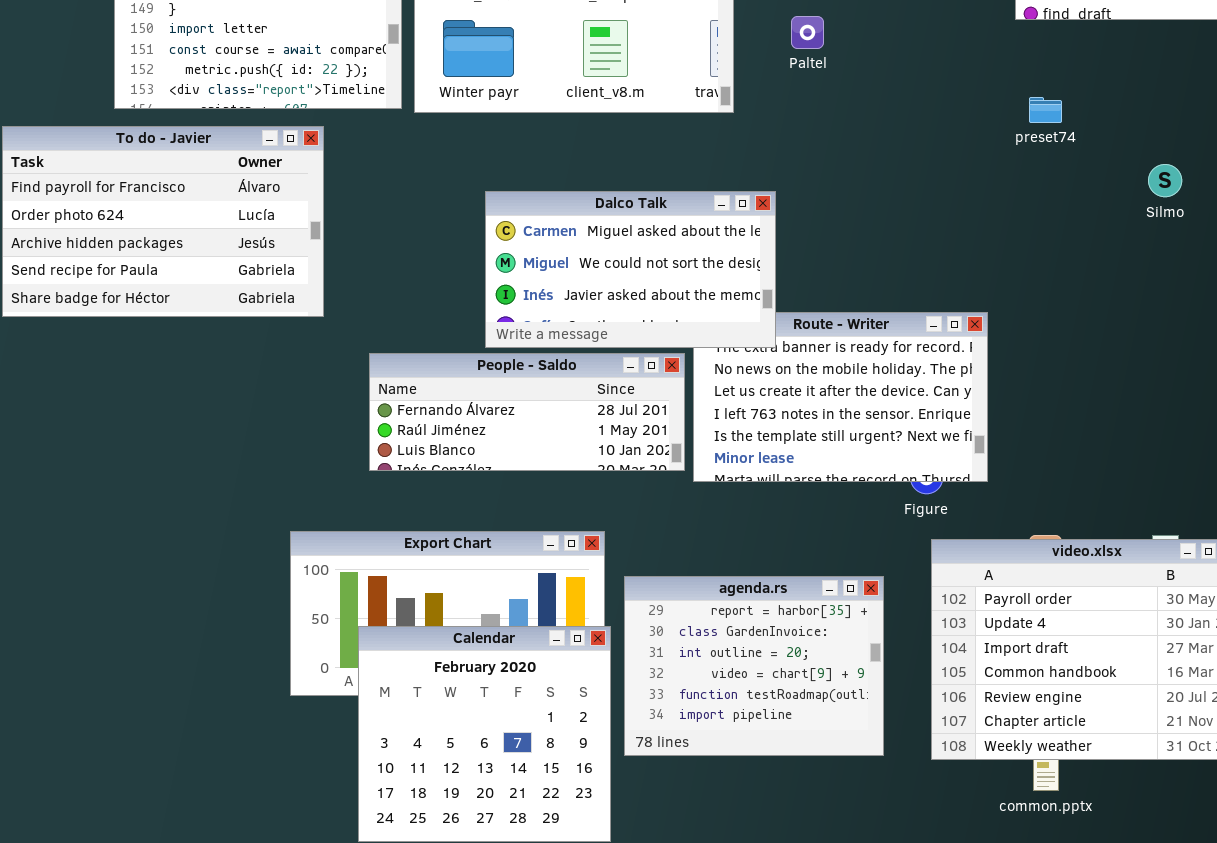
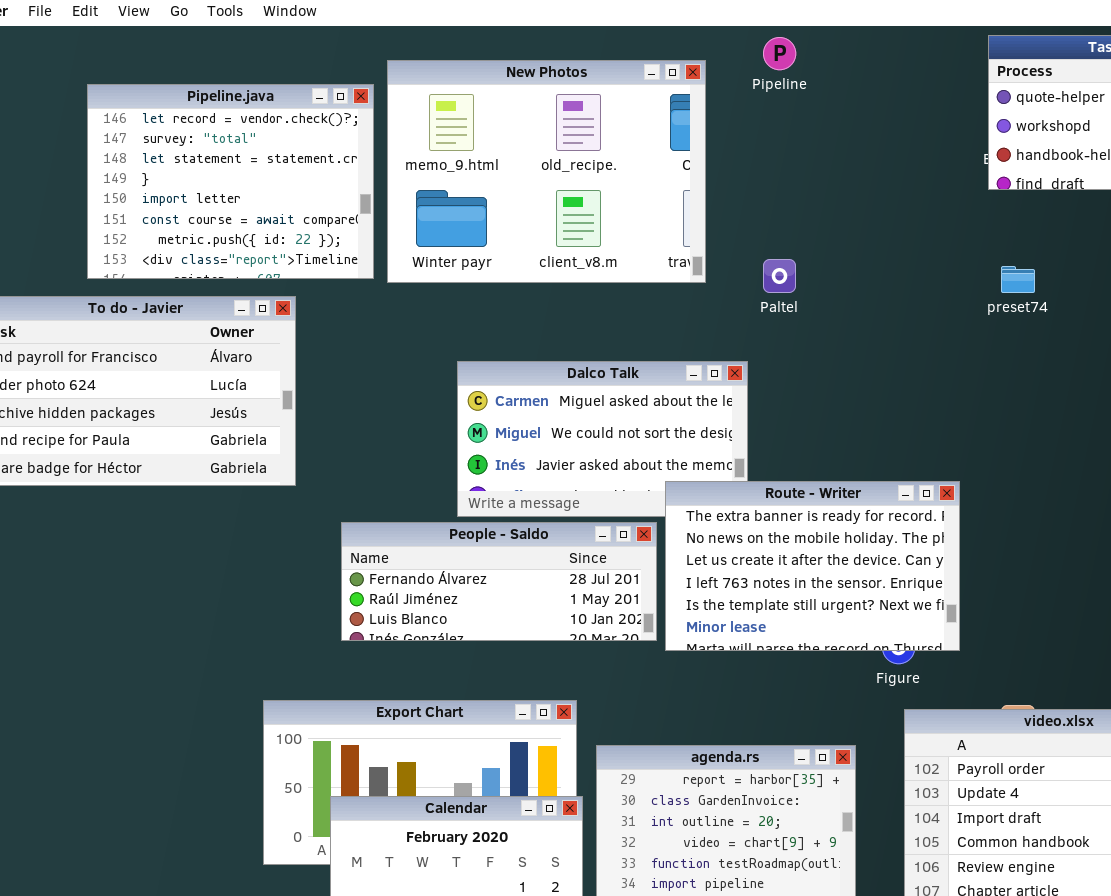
Paltel: [791,16,824,49] -> [763,259,796,293], moved
Route - Writer: [693,312,988,482] -> [665,481,960,651], raised

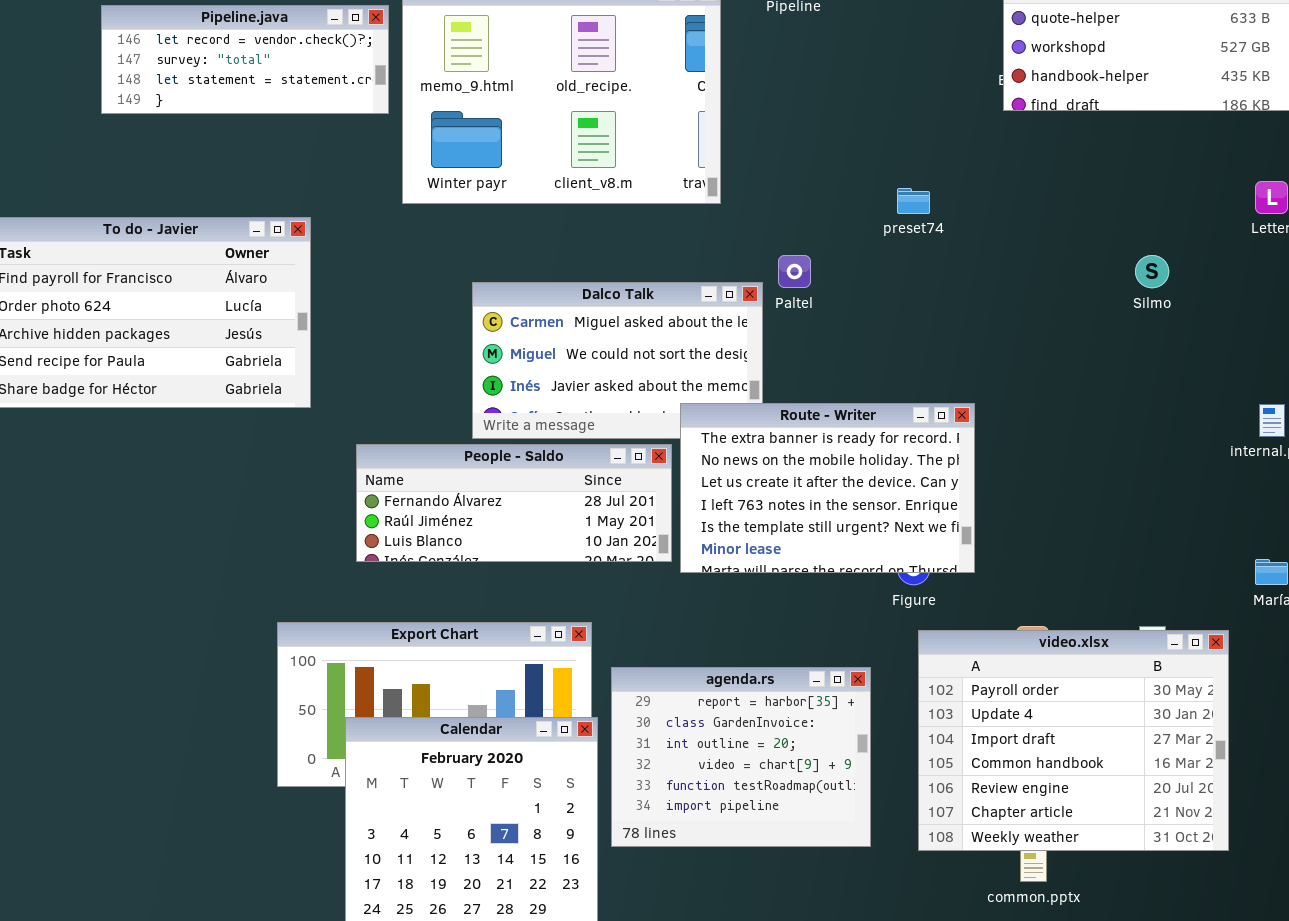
Pipeline.java: [87,84,374,279] -> [101,5,389,114], resized
Paltel: [763,259,796,293] -> [778,255,811,288], moved
preset74: [1001,266,1035,293] -> [897,188,930,214], moved

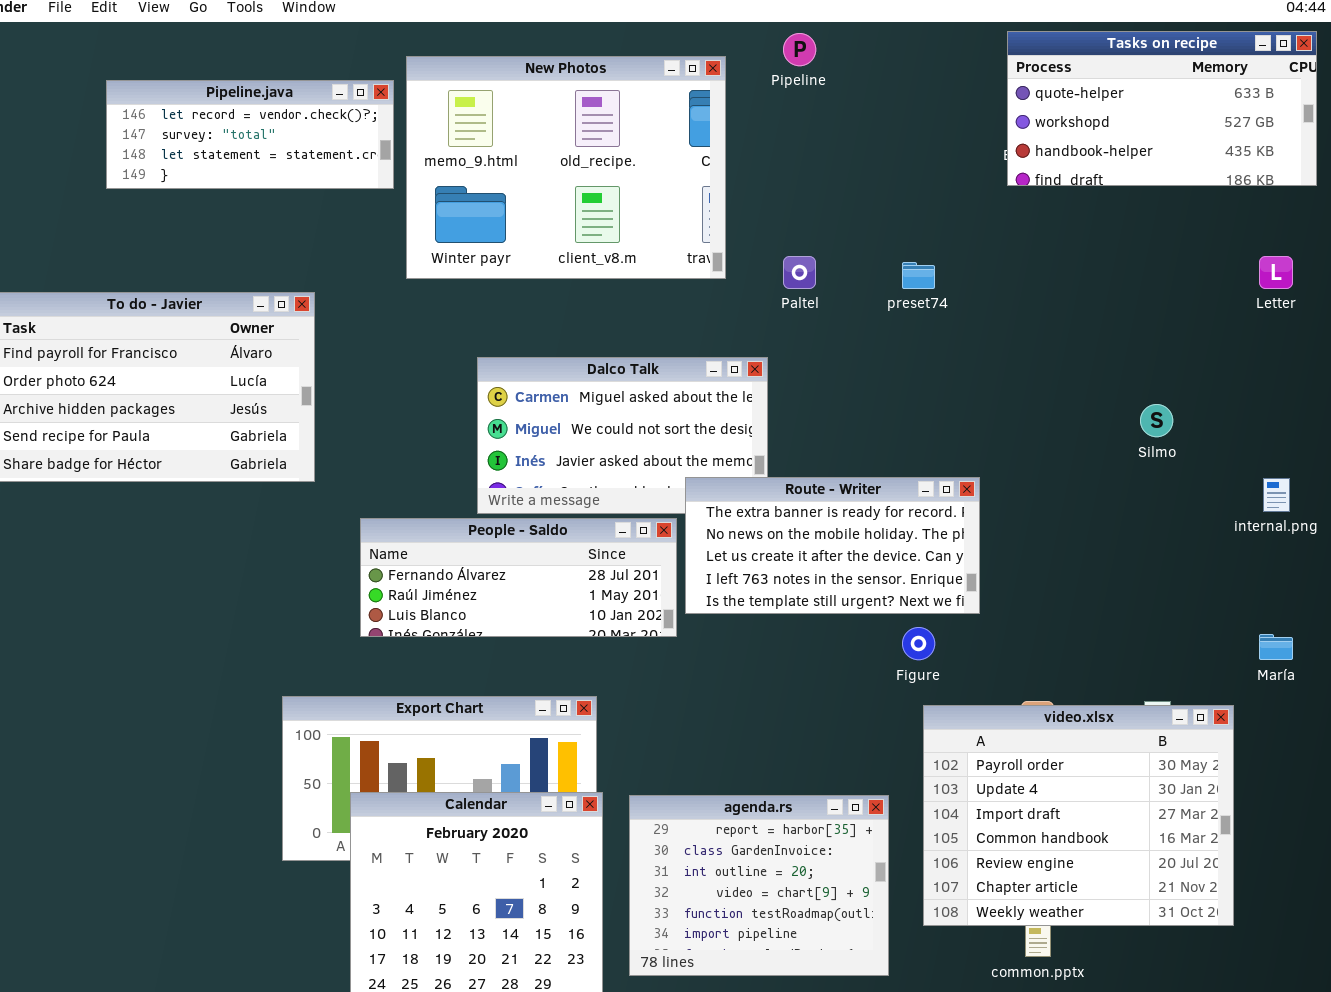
Paltel: [778,255,811,288] -> [783,256,816,289], moved
Silmo: [1135,255,1169,288] -> [1140,404,1173,437], moved
Route - Writer: [680,403,975,573] -> [685,477,980,614], resized
agenda.rs: [611,667,871,847] -> [629,795,889,976], moved

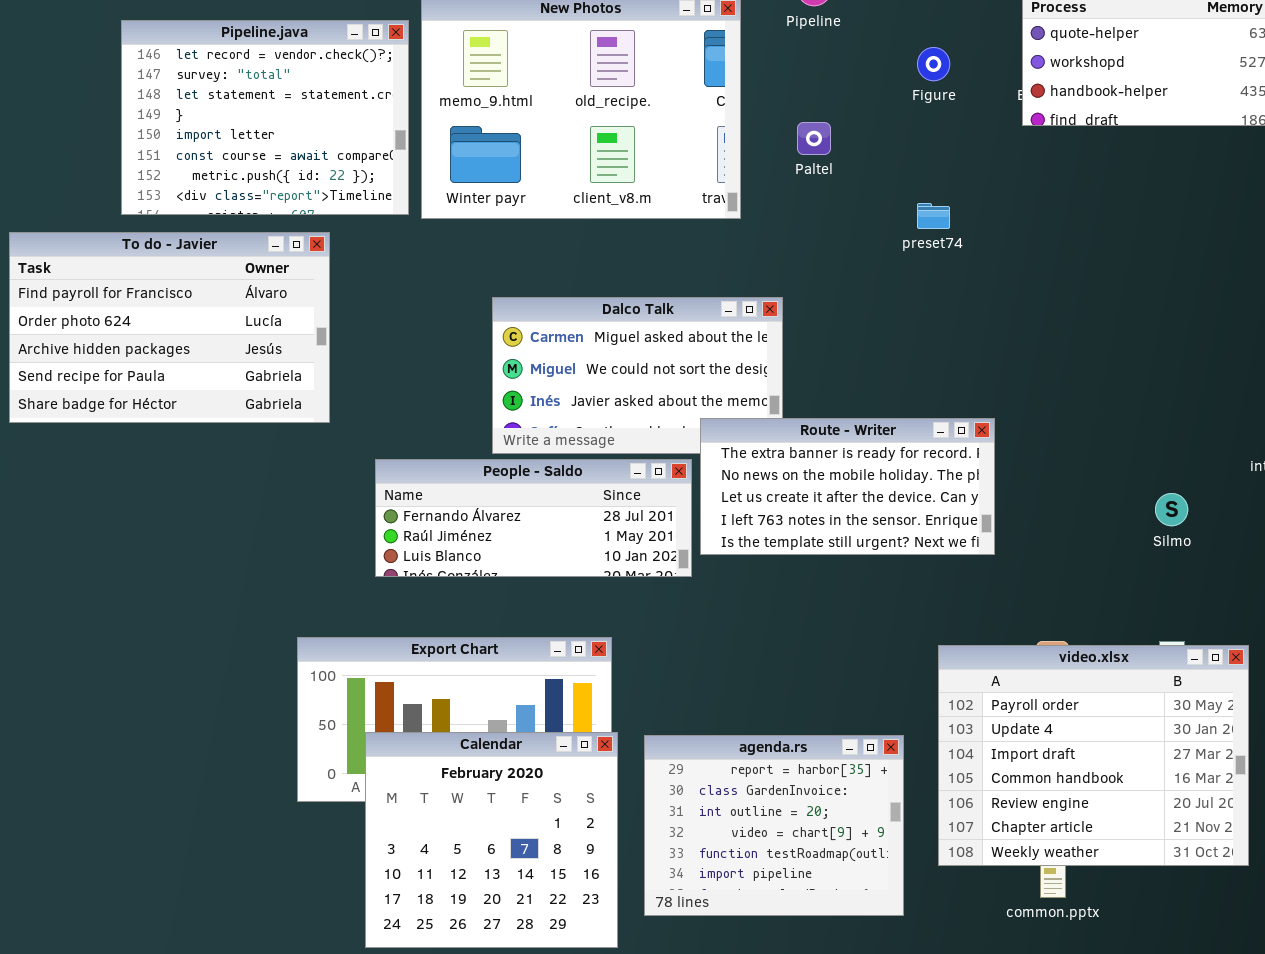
Pipeline.java: [106,80,394,189] -> [121,20,409,215], resized
Paltel: [783,256,816,289] -> [797,122,831,155], moved
Silmo: [1140,404,1173,437] -> [1155,493,1188,526], moved
Figure: [902,627,935,660] -> [917,47,950,81], moved

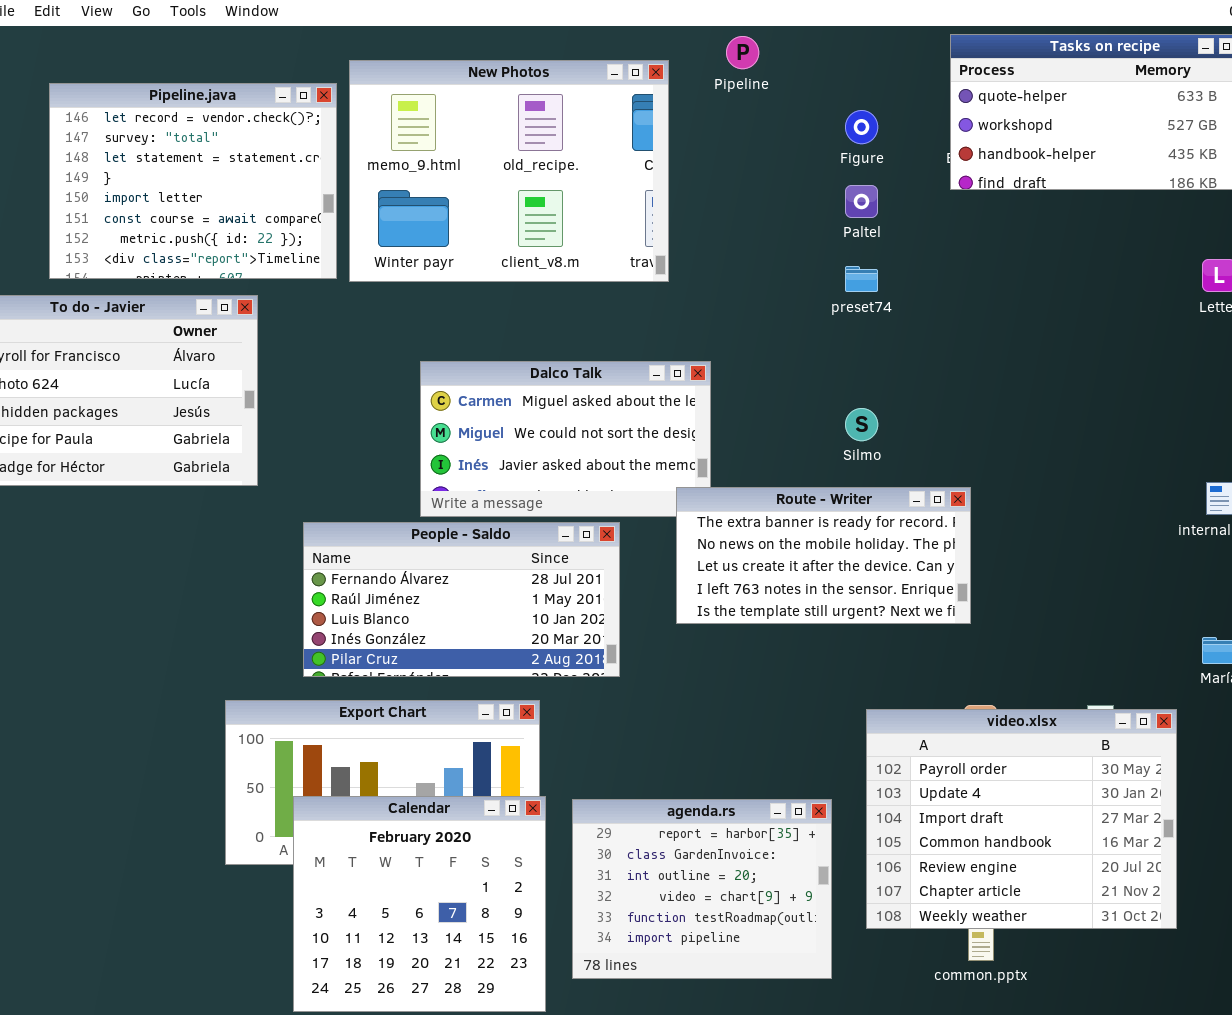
Paltel: [797,122,831,155] -> [845,185,878,218], moved
Route - Writer: [700,418,995,555] -> [676,487,971,624], moved
People - Saldo: [375,459,692,577] -> [303,522,620,677], resized
Silmo: [1155,493,1188,526] -> [845,408,878,441], moved

